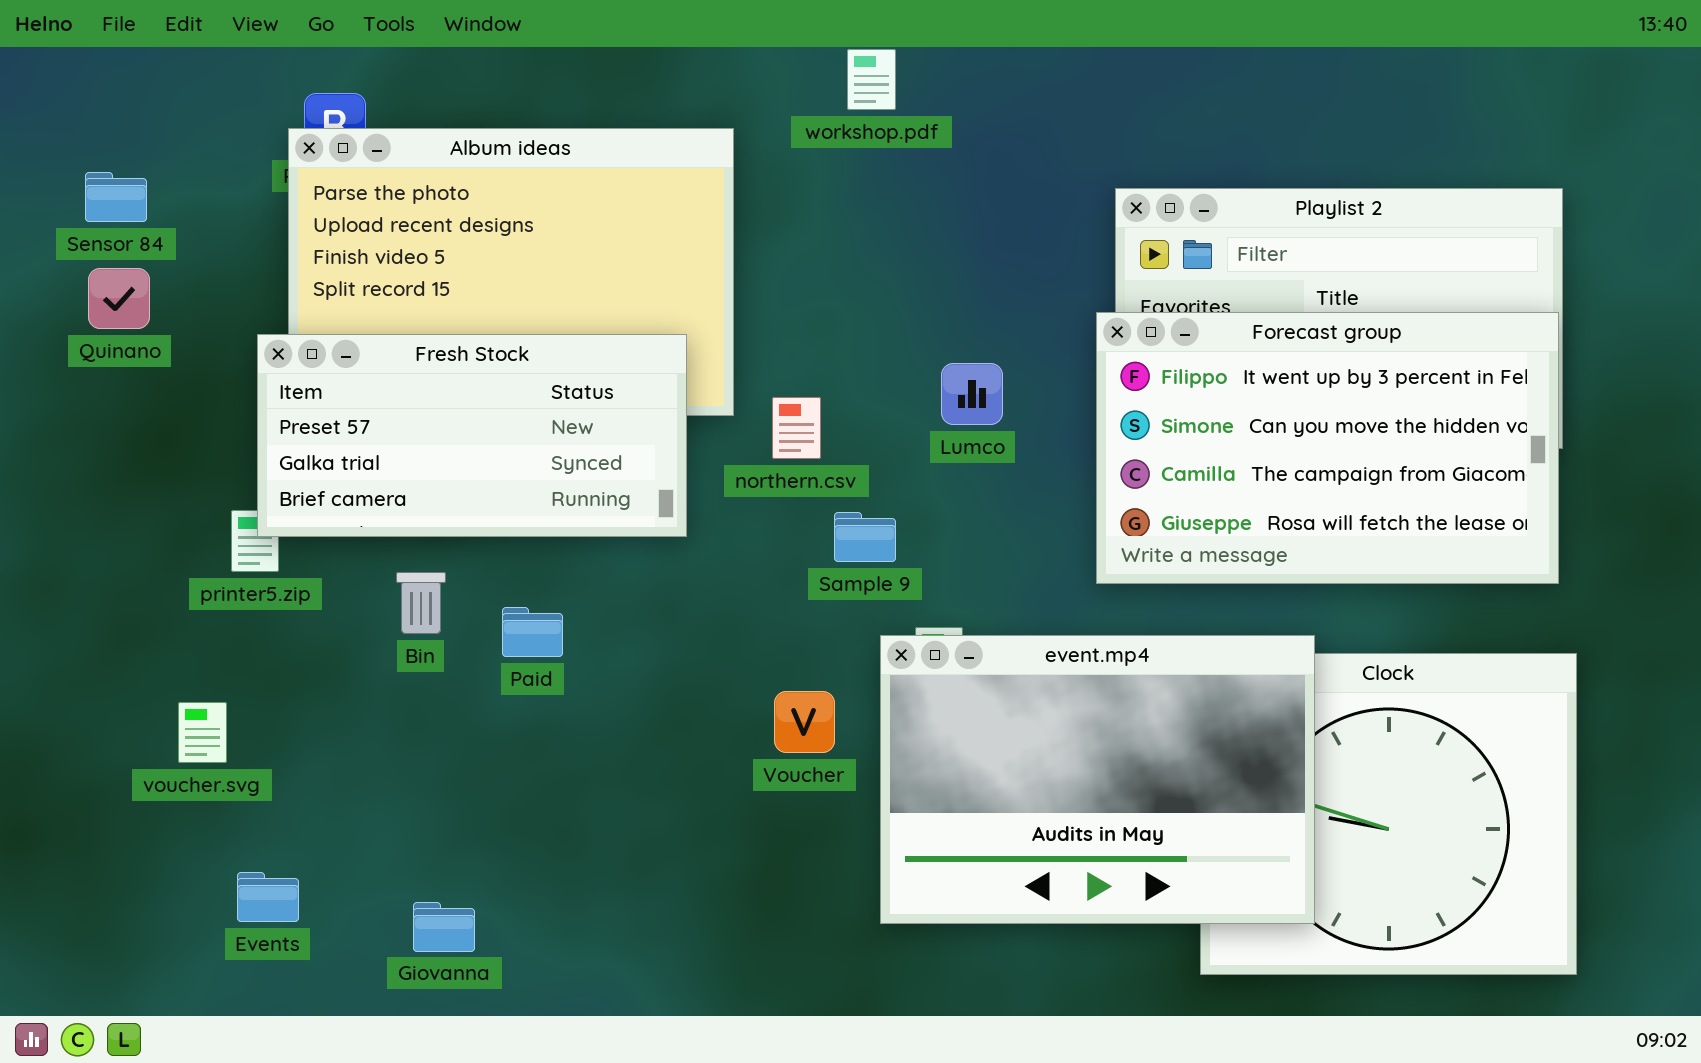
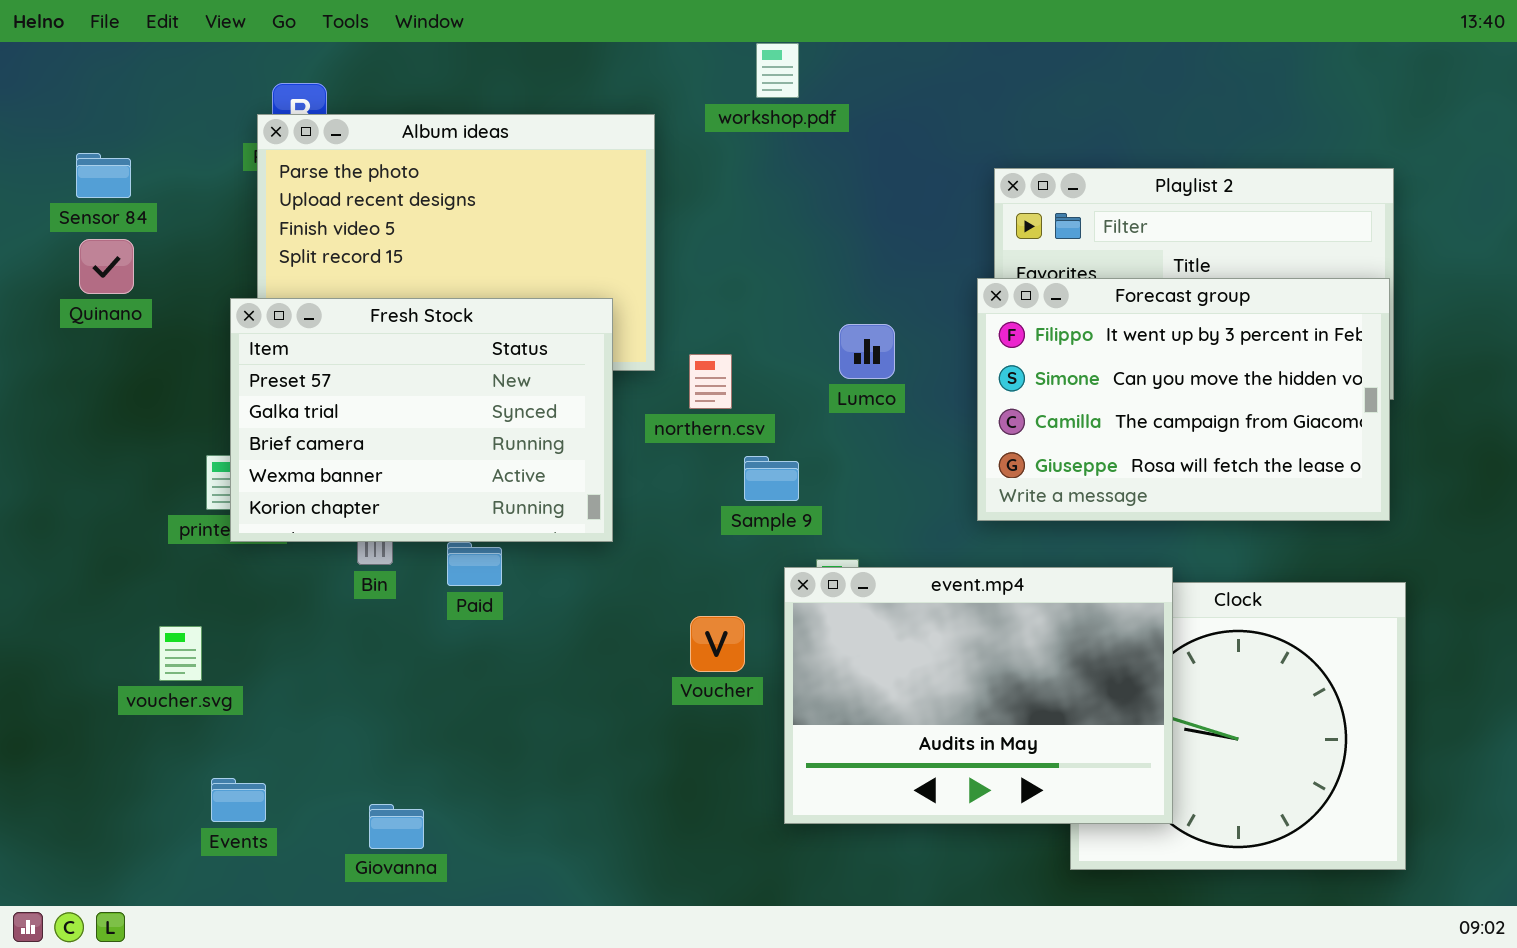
Fresh Stock: [257,334,687,537] -> [230,298,613,542], resized

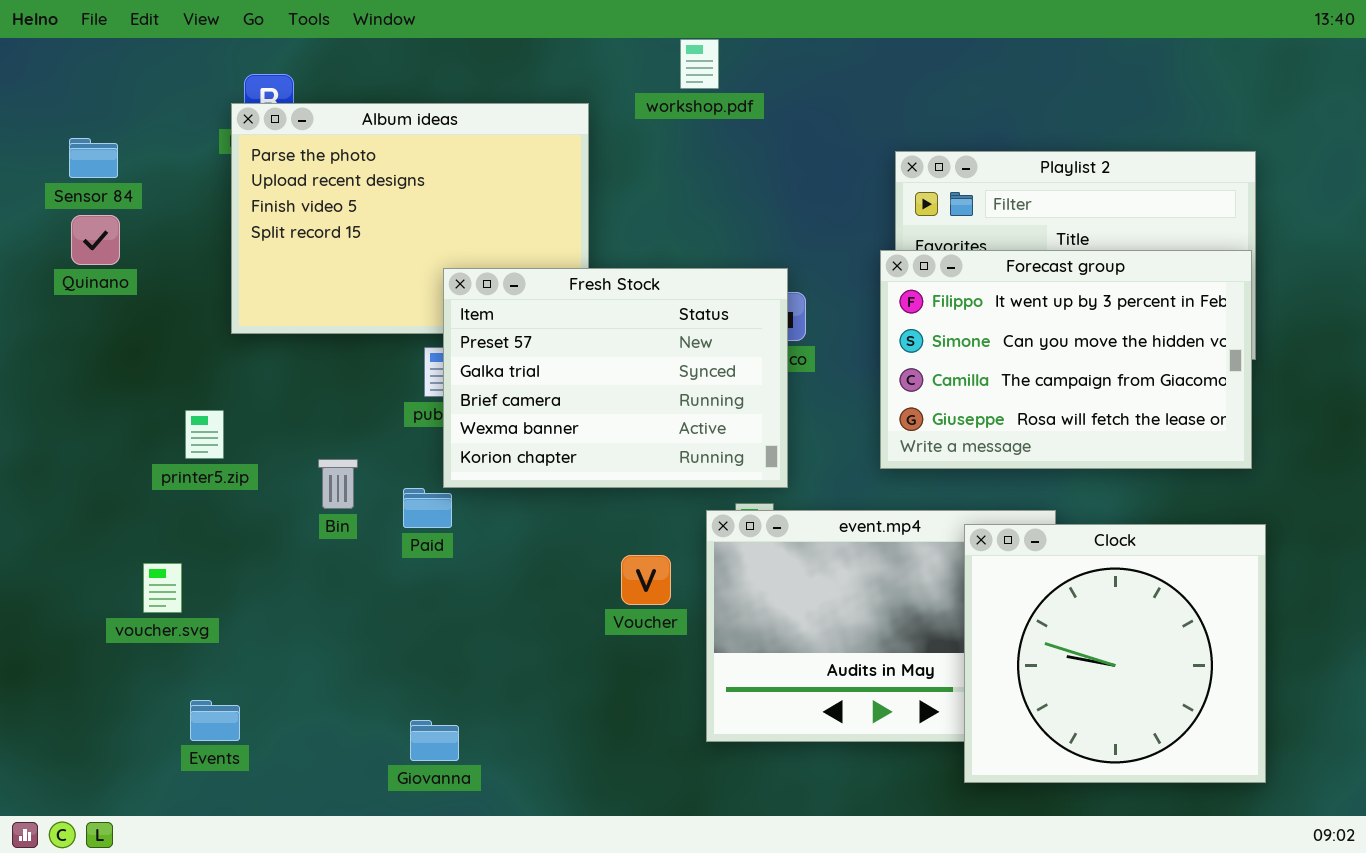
Fresh Stock: [230,298,613,542] -> [443,268,788,488], moved
Clock: [1070,582,1406,870] -> [964,524,1266,783], raised
Giovanna: [369,804,424,849] -> [410,720,459,761], moved

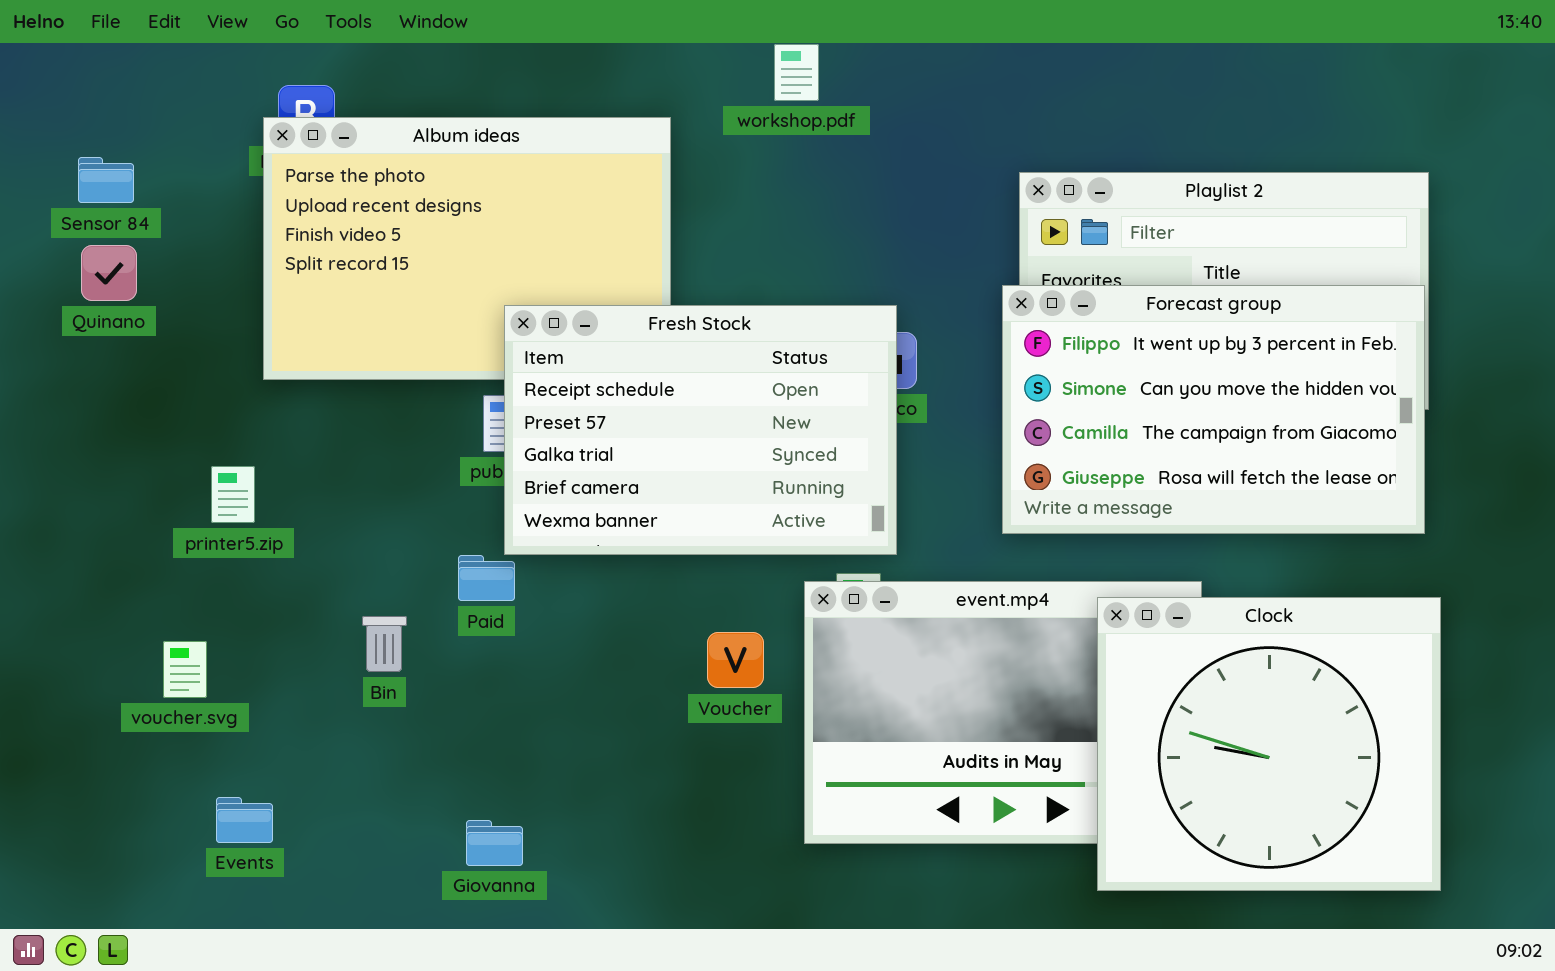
Fresh Stock: [443,268,788,488] -> [504,305,897,555], scrolled up 1 row
Bin: [318,459,358,509] -> [362,616,407,672], moved

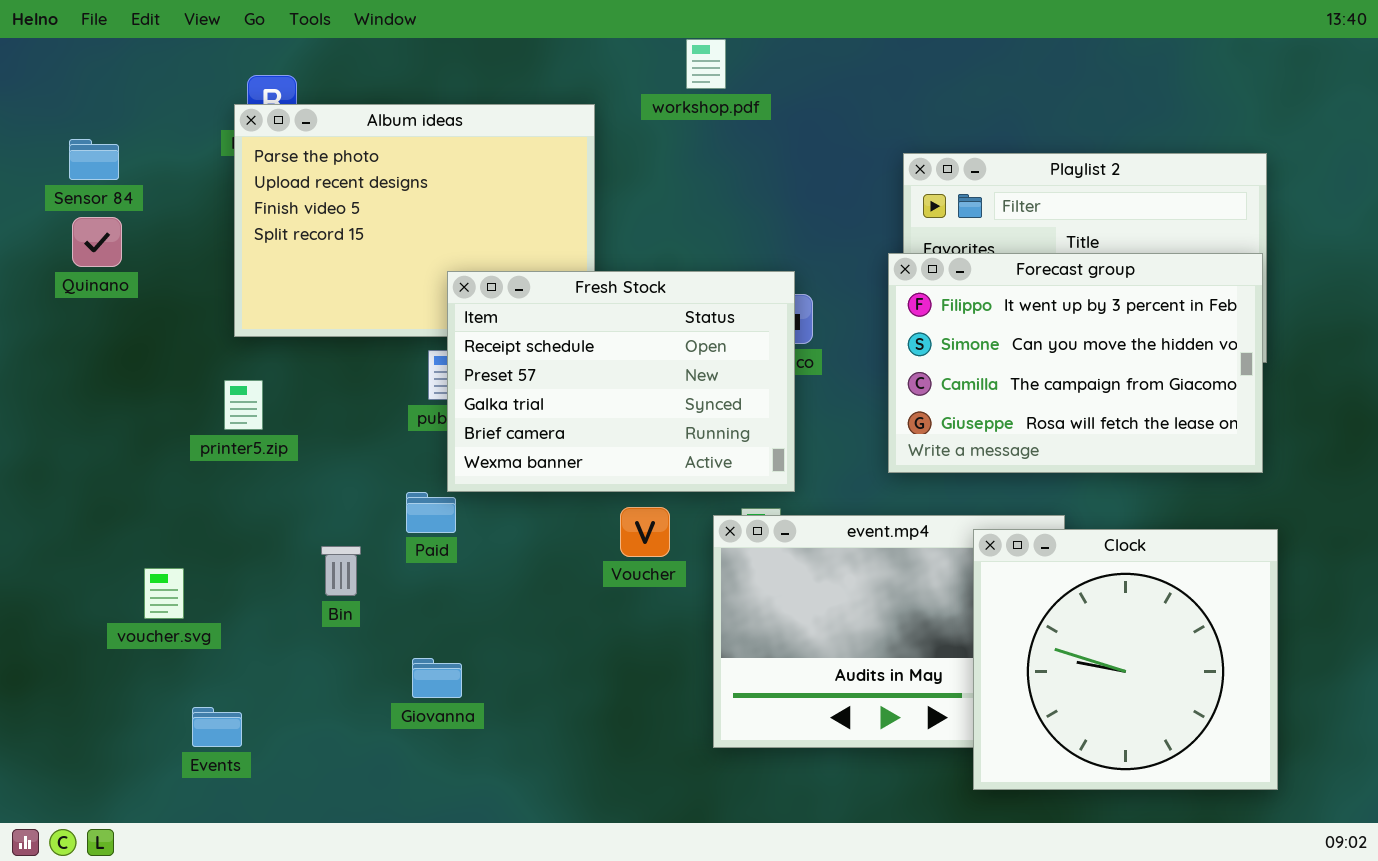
printer5.zip: [211,466,255,523] -> [224,380,263,430], moved
Voucher: [707,632,764,688] -> [620,507,670,557], moved
Giovanna: [466,820,523,866] -> [412,658,462,698], moved

